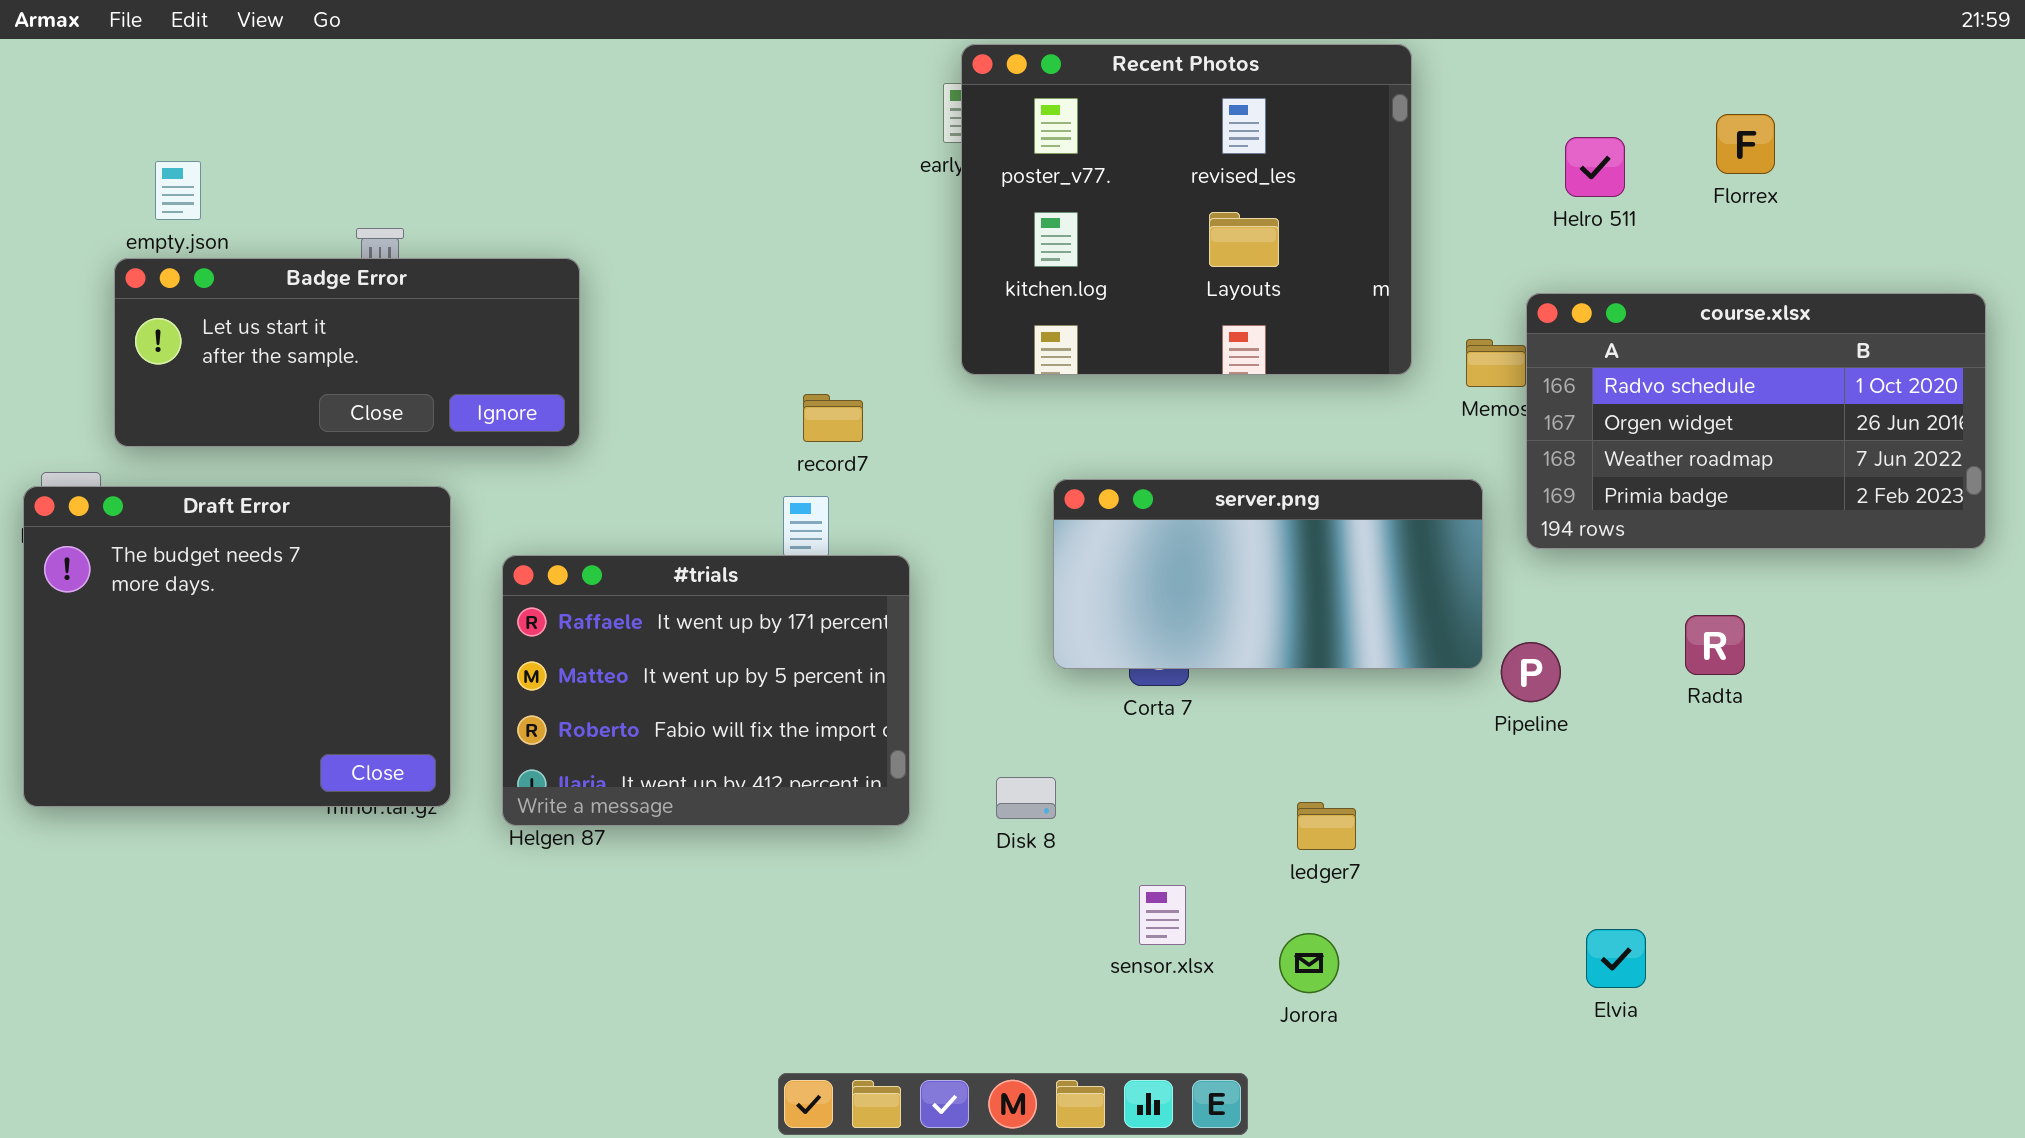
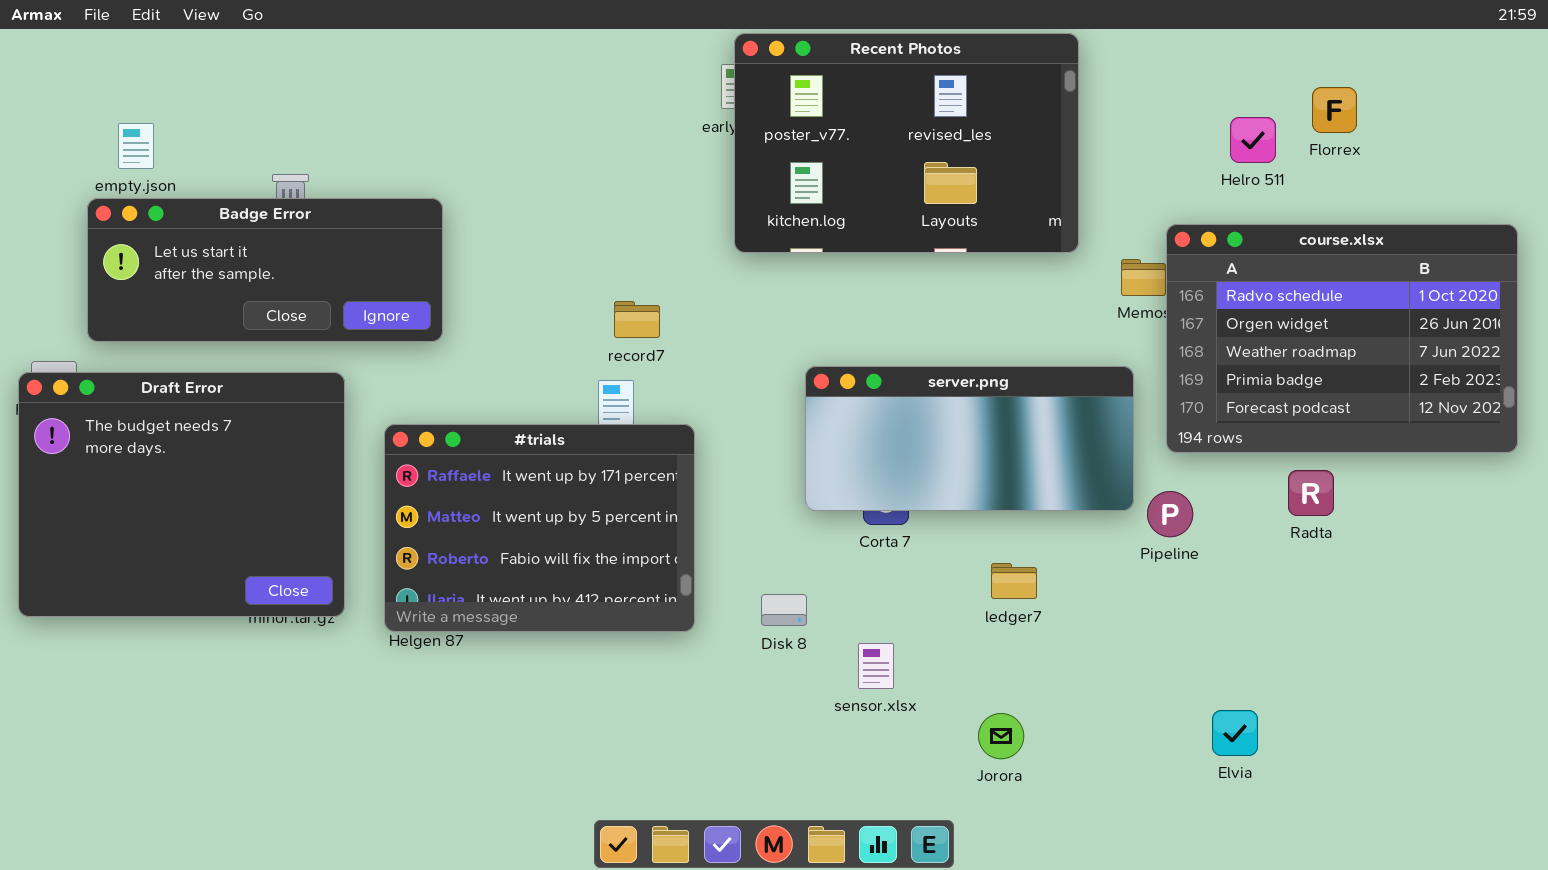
Recent Photos: [961,44,1412,375] -> [734,33,1079,253], resized
Helro 511: [1565,137,1625,197] -> [1230,117,1276,163], moved
course.xlsx: [1526,293,1986,549] -> [1166,224,1518,453], resized
ledger7: [1297,802,1356,850] -> [991,563,1037,599], moved
sensor.xlsx: [1139,885,1186,945] -> [858,643,894,689], moved

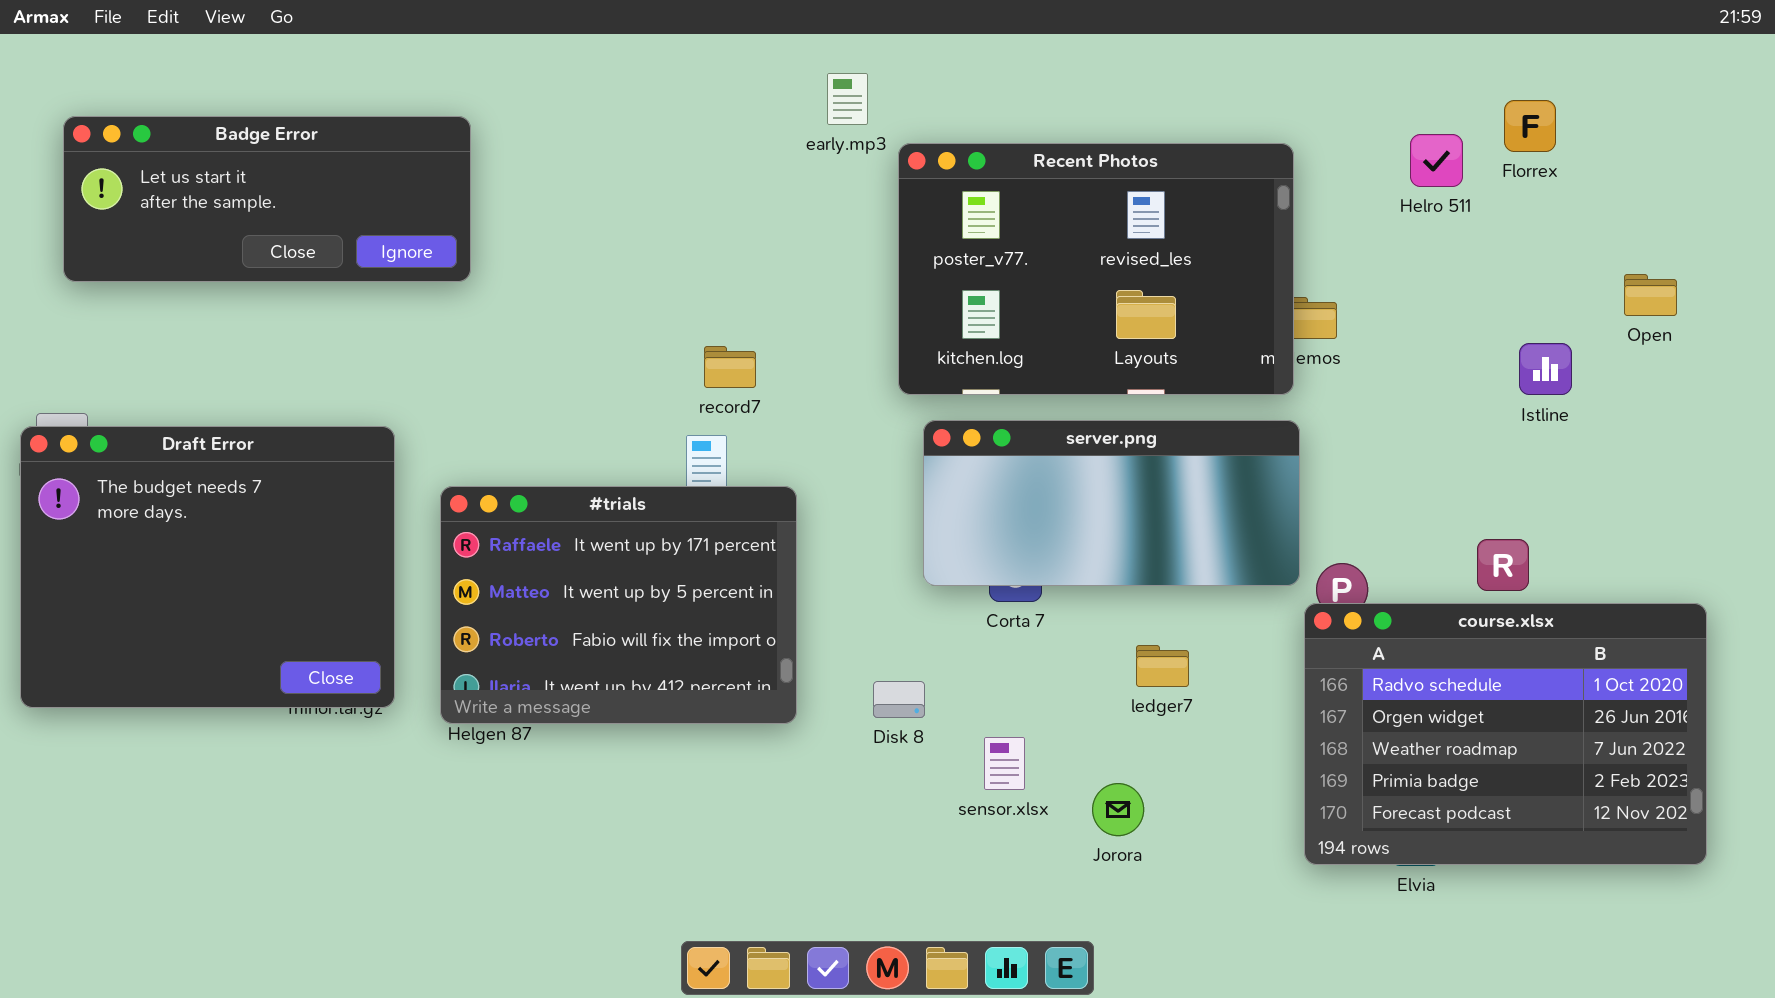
Recent Photos: [734,33,1079,253] -> [898,143,1294,395], moved
Badge Error: [87,198,443,342] -> [63,116,471,282], moved
course.xlsx: [1166,224,1518,453] -> [1304,603,1707,865], moved
Jorora: [978,713,1024,759] -> [1092,783,1144,836], moved

